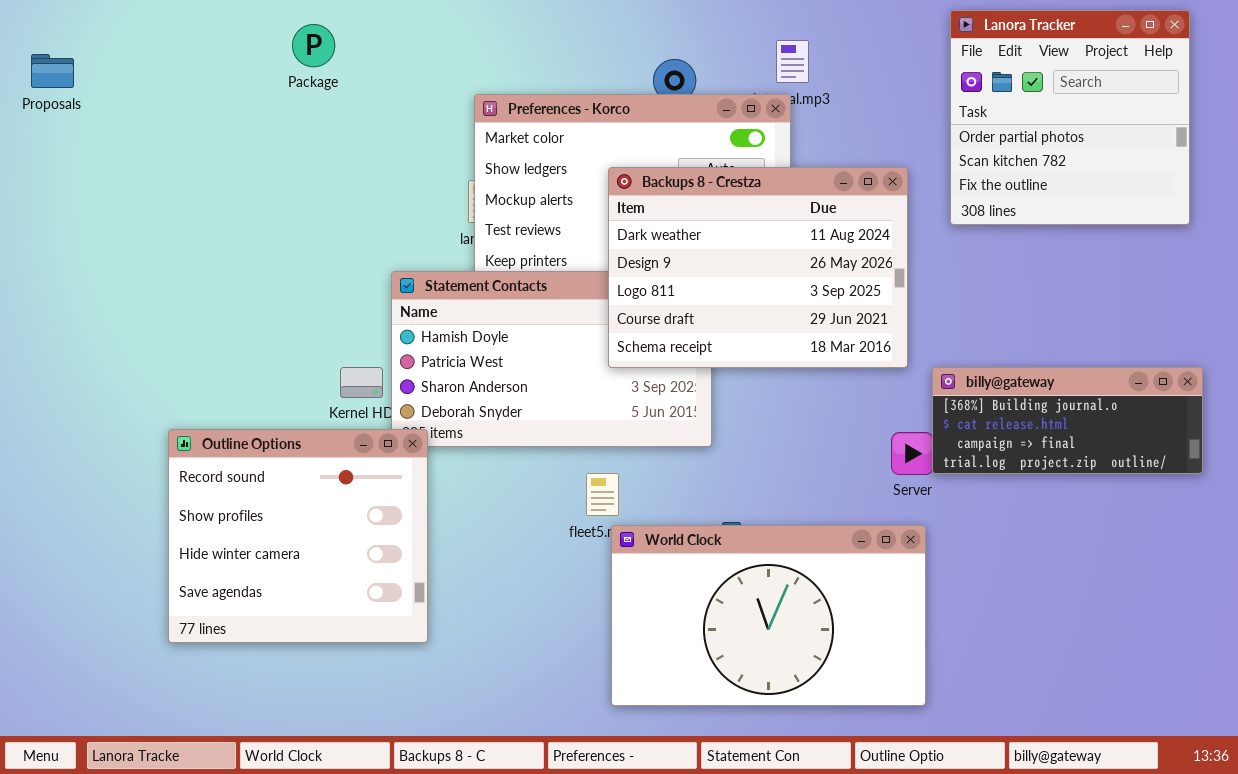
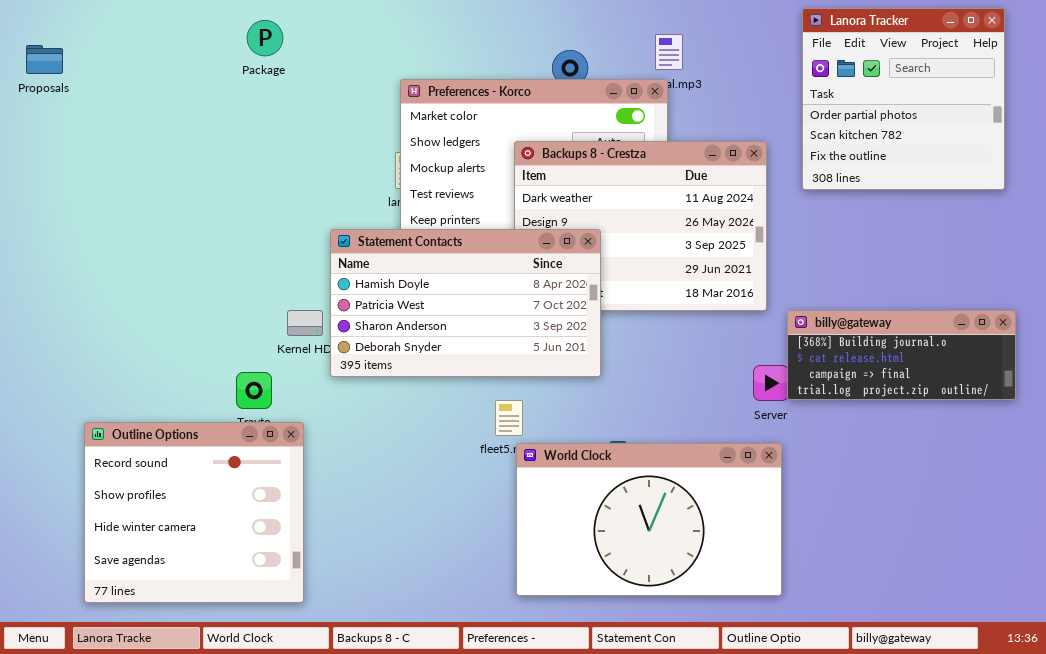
Statement Contacts: [391,271,712,447] -> [330,229,601,377], raised
Outline Options: [168,429,428,643] -> [84,422,304,603], moved

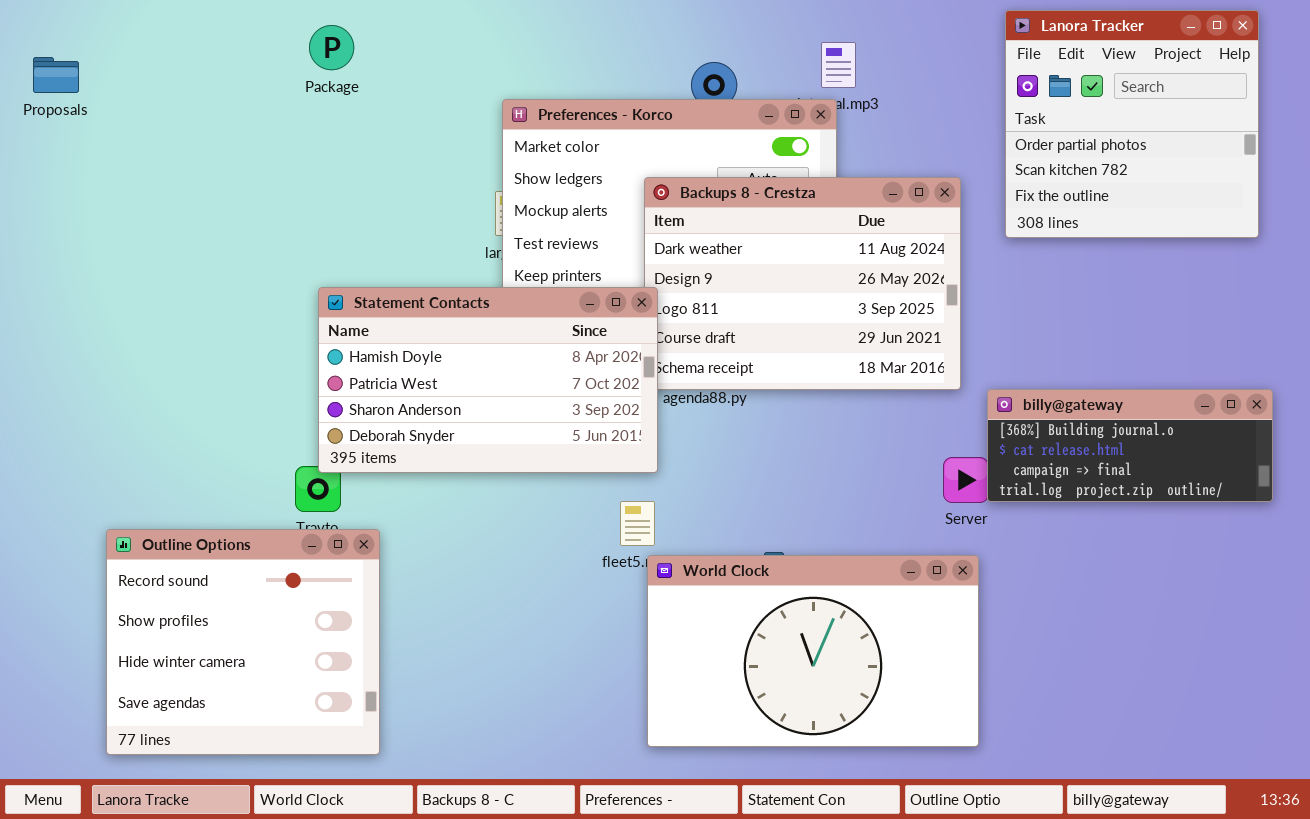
Statement Contacts: [330,229,601,377] -> [318,287,658,473], moved

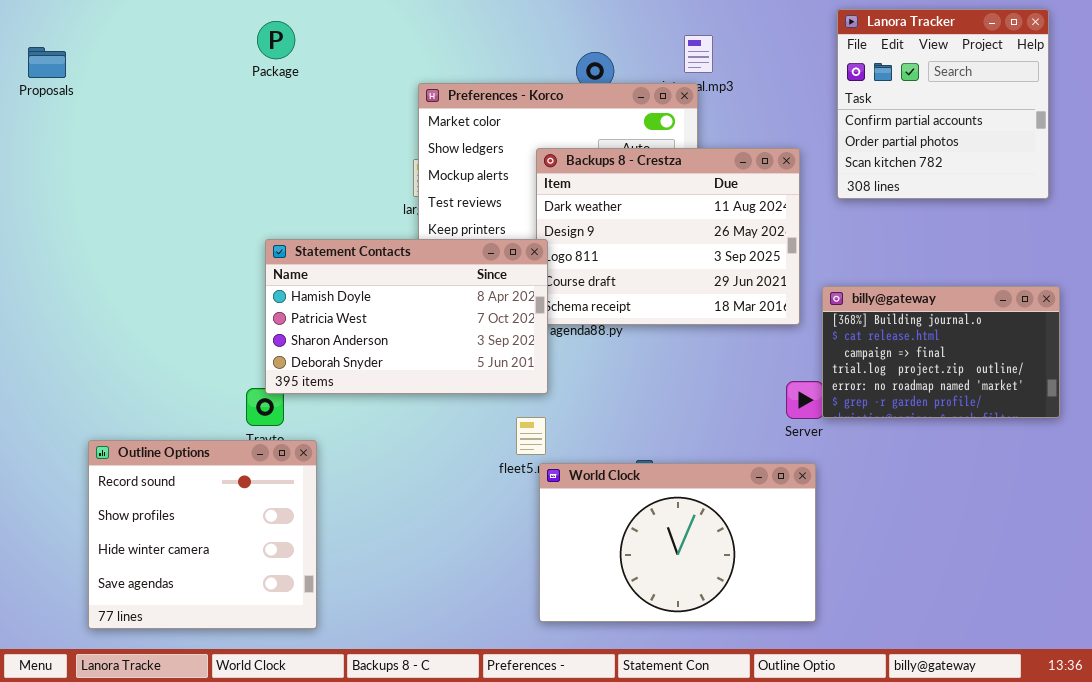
Lanora Tracker: [1005,10,1259,238] -> [837,9,1049,199], scrolled up 1 row
billy@gateway: [987,389,1273,502] -> [822,286,1060,418], resized

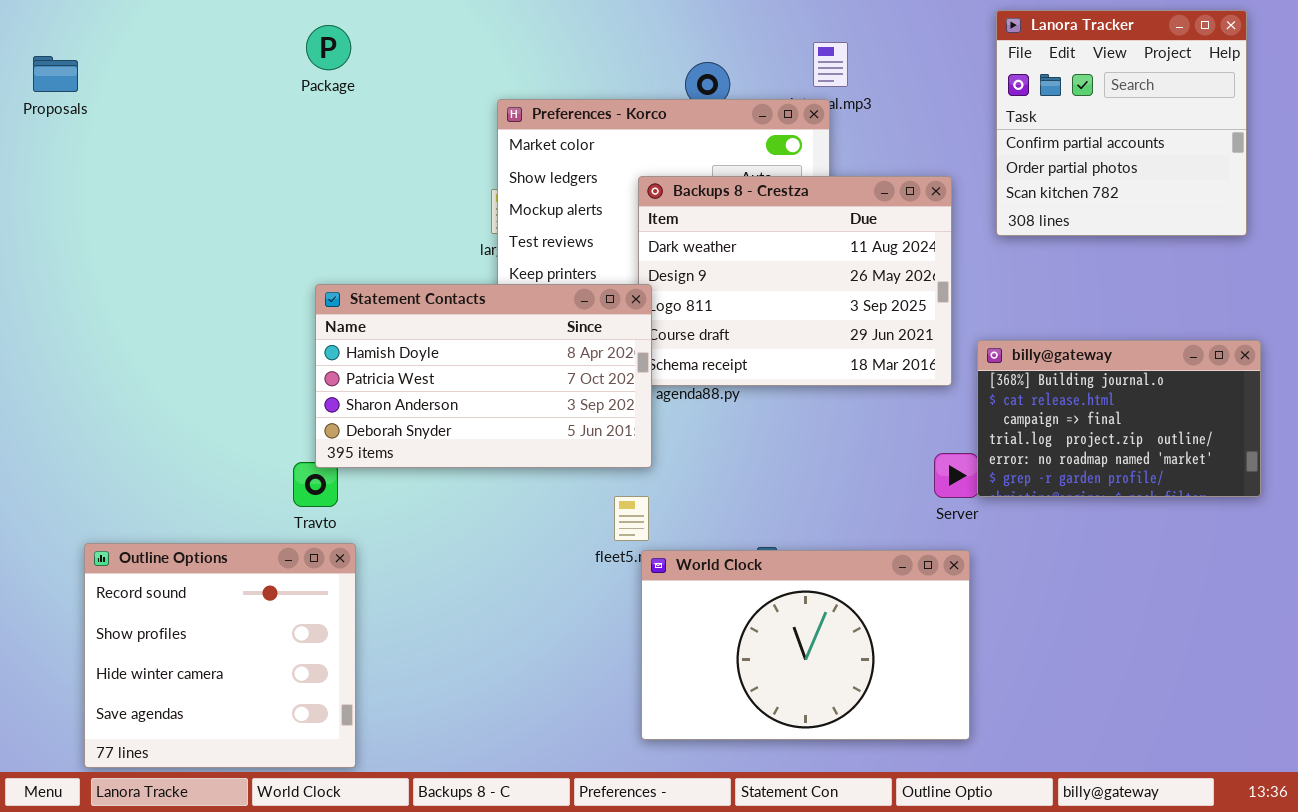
Outline Options: [88,440,317,629] -> [84,543,356,768], moved

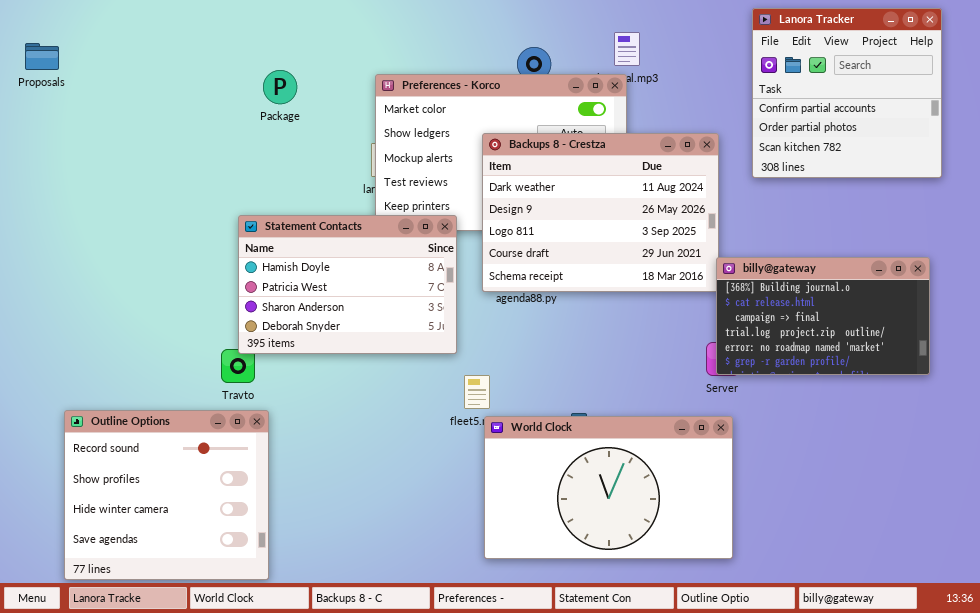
Package: [306,25,351,70] -> [263,70,297,104], moved
Statement Contacts: [315,284,652,468] -> [238,215,457,354], resized
billy@gateway: [977,340,1261,497] -> [716,257,930,375], moved

